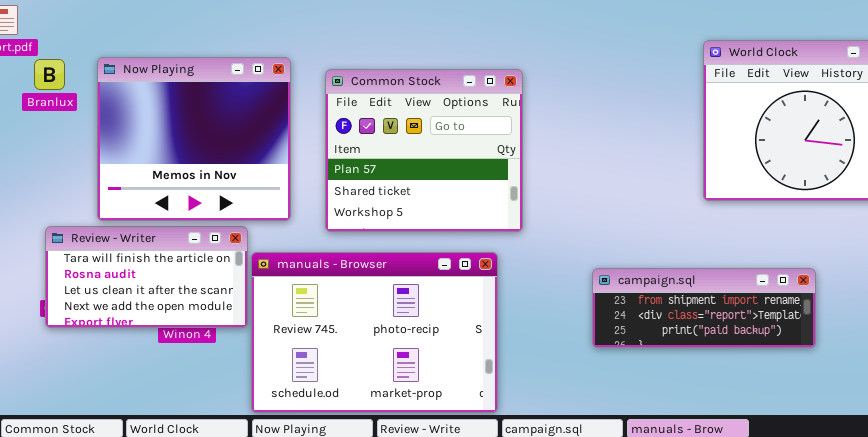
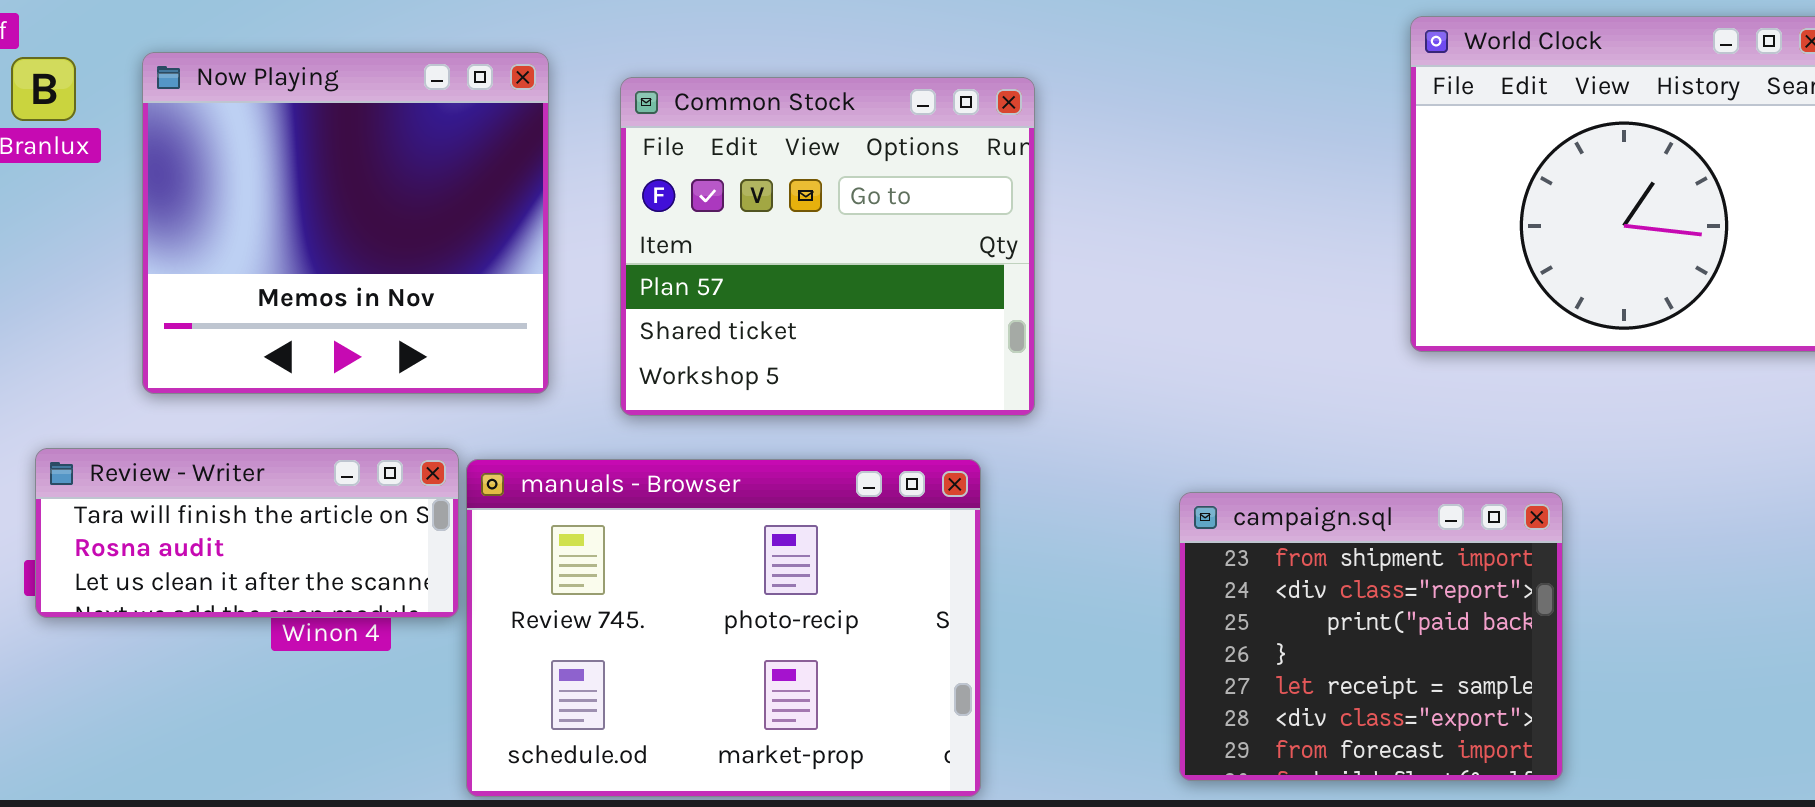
Review - Writer: [45,226,248,328] -> [35,448,459,618], resized
campaign.sql: [592,268,816,348] -> [1179,492,1563,781], resized

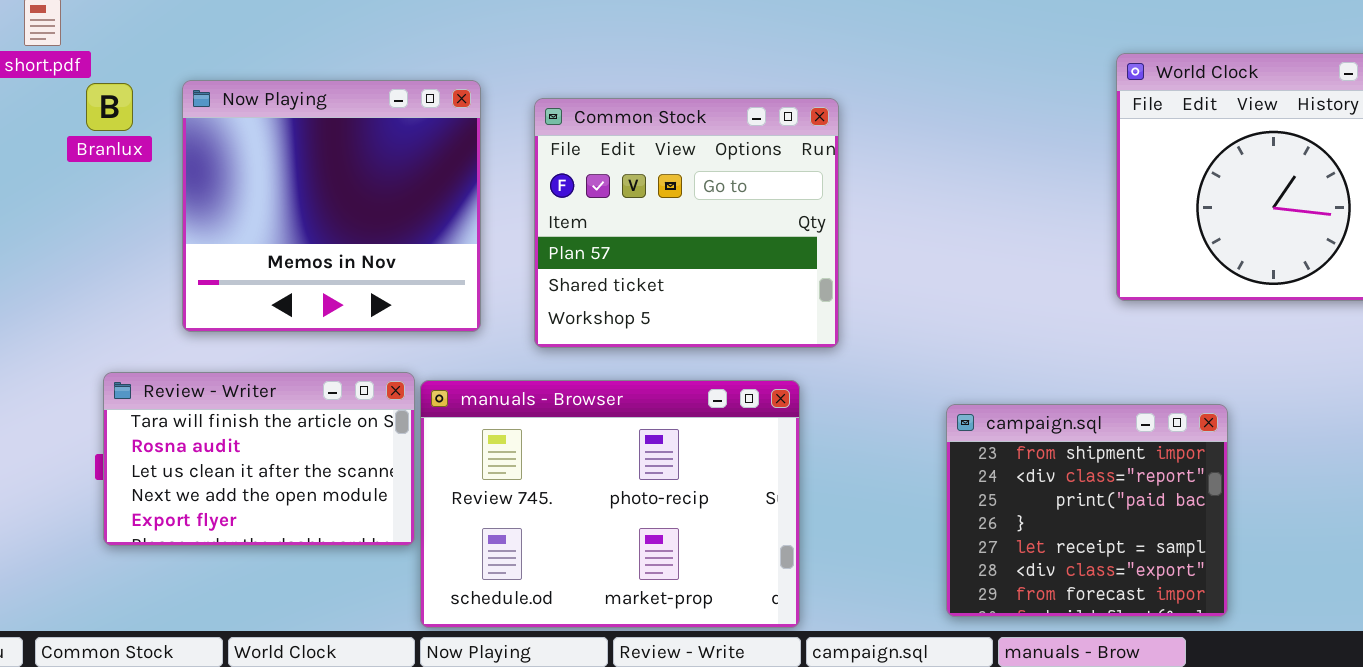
Review - Writer: [35,448,459,618] -> [103,372,415,546], resized

